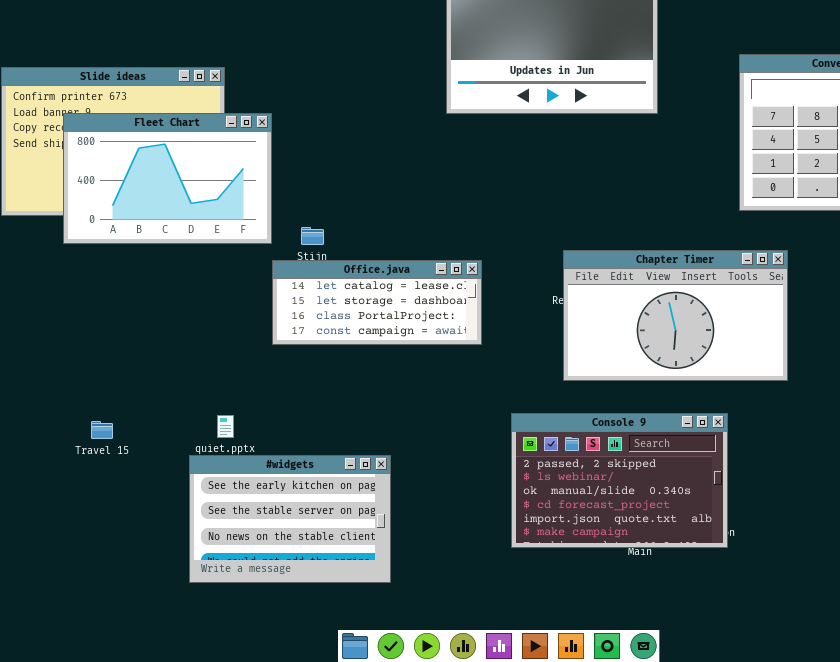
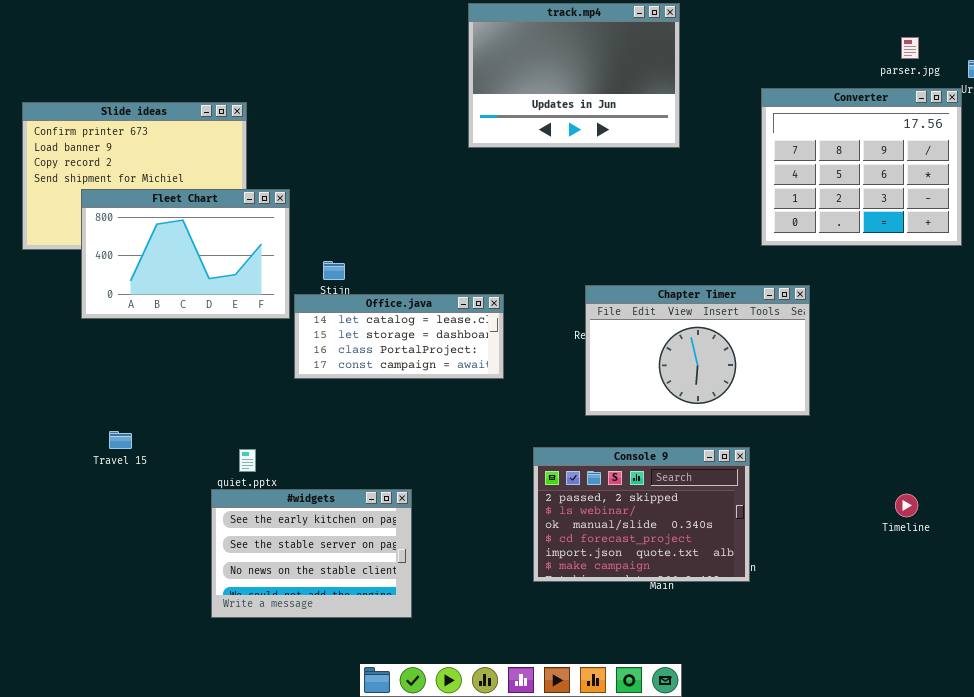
Fleet Chart: [63,113,272,244] -> [81,189,290,319], moved
Travel 15: [91,421,113,439] -> [109,431,132,449], moved

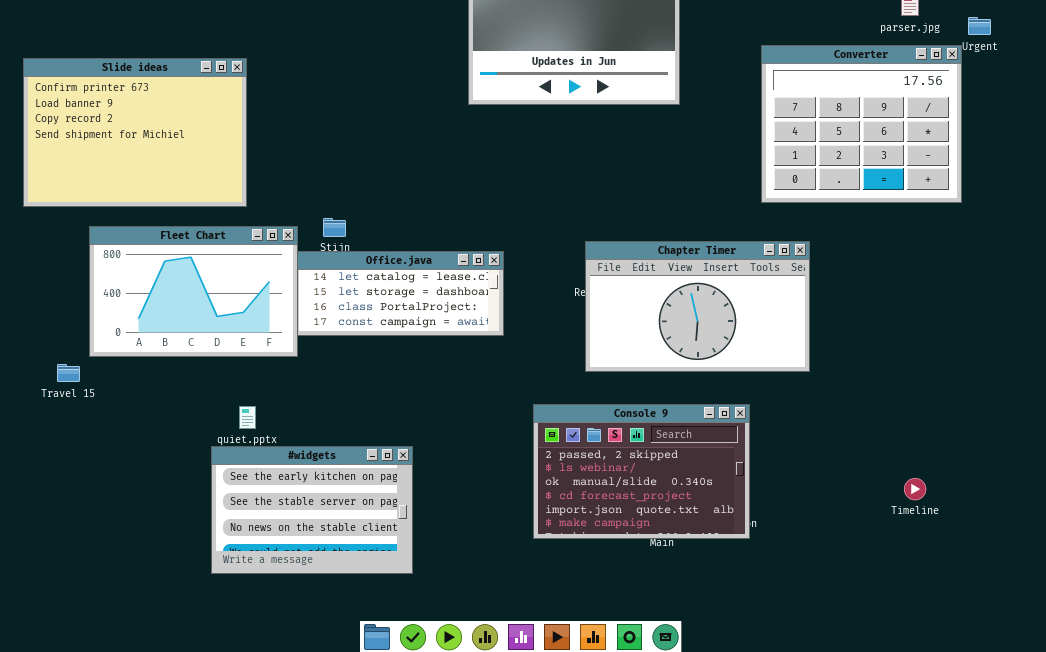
Fleet Chart: [81,189,290,319] -> [89,226,298,357], moved
Travel 15: [109,431,132,449] -> [57,364,80,382], moved
Timeline: [895,494,918,517] -> [904,478,926,500], moved

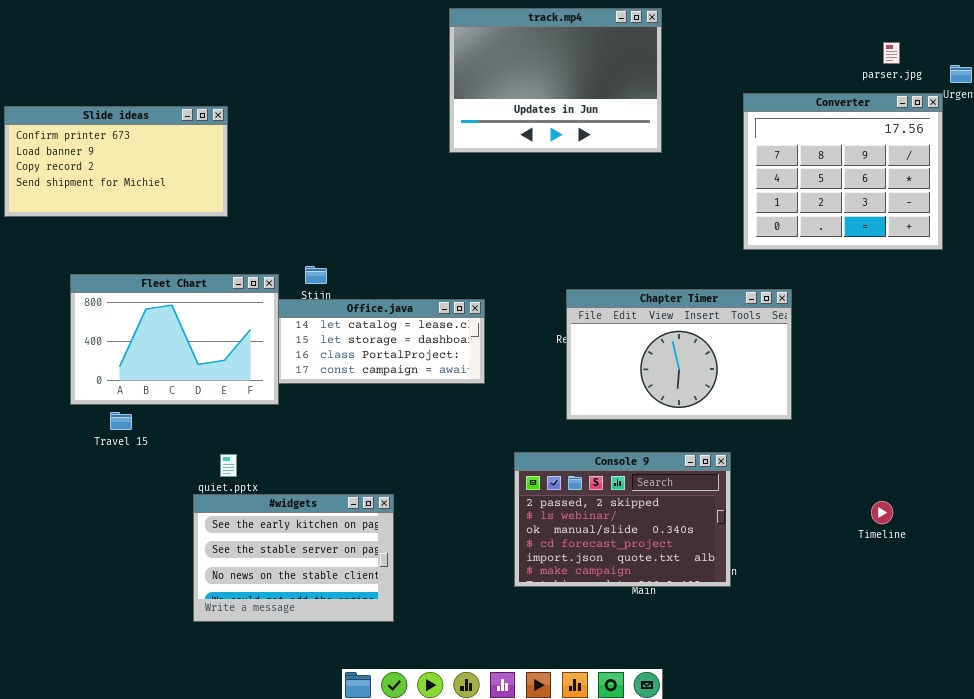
Slide ideas: [23,58,247,207] -> [4,106,228,217], resized
Travel 15: [57,364,80,382] -> [110,412,132,430], moved
Timeline: [904,478,926,500] -> [871,501,893,524], moved

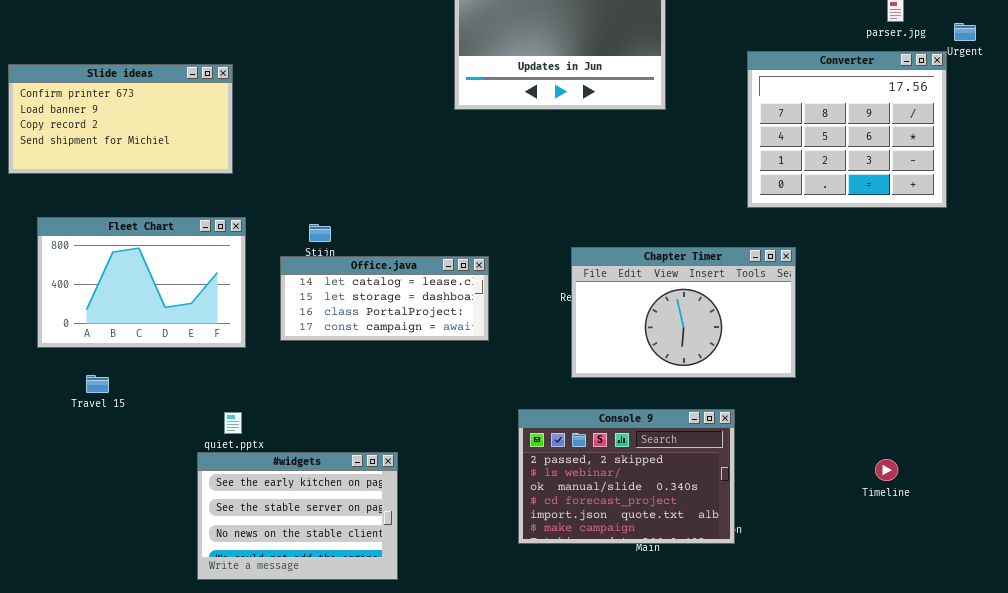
Fleet Chart: [70,274,279,405] -> [37,217,246,348], moved
Travel 15: [110,412,132,430] -> [86,375,109,393], moved

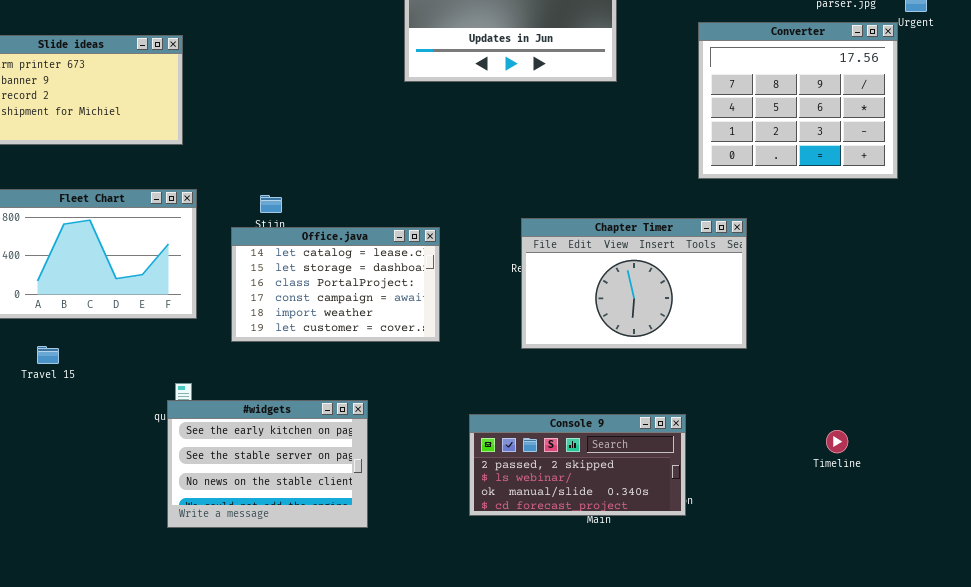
Office.java: [280,256,489,341] -> [231,227,440,342], resized
Console 9: [518,409,735,544] -> [469,414,686,516], resized
#widgets: [197,452,398,580] -> [167,400,368,528], moved

